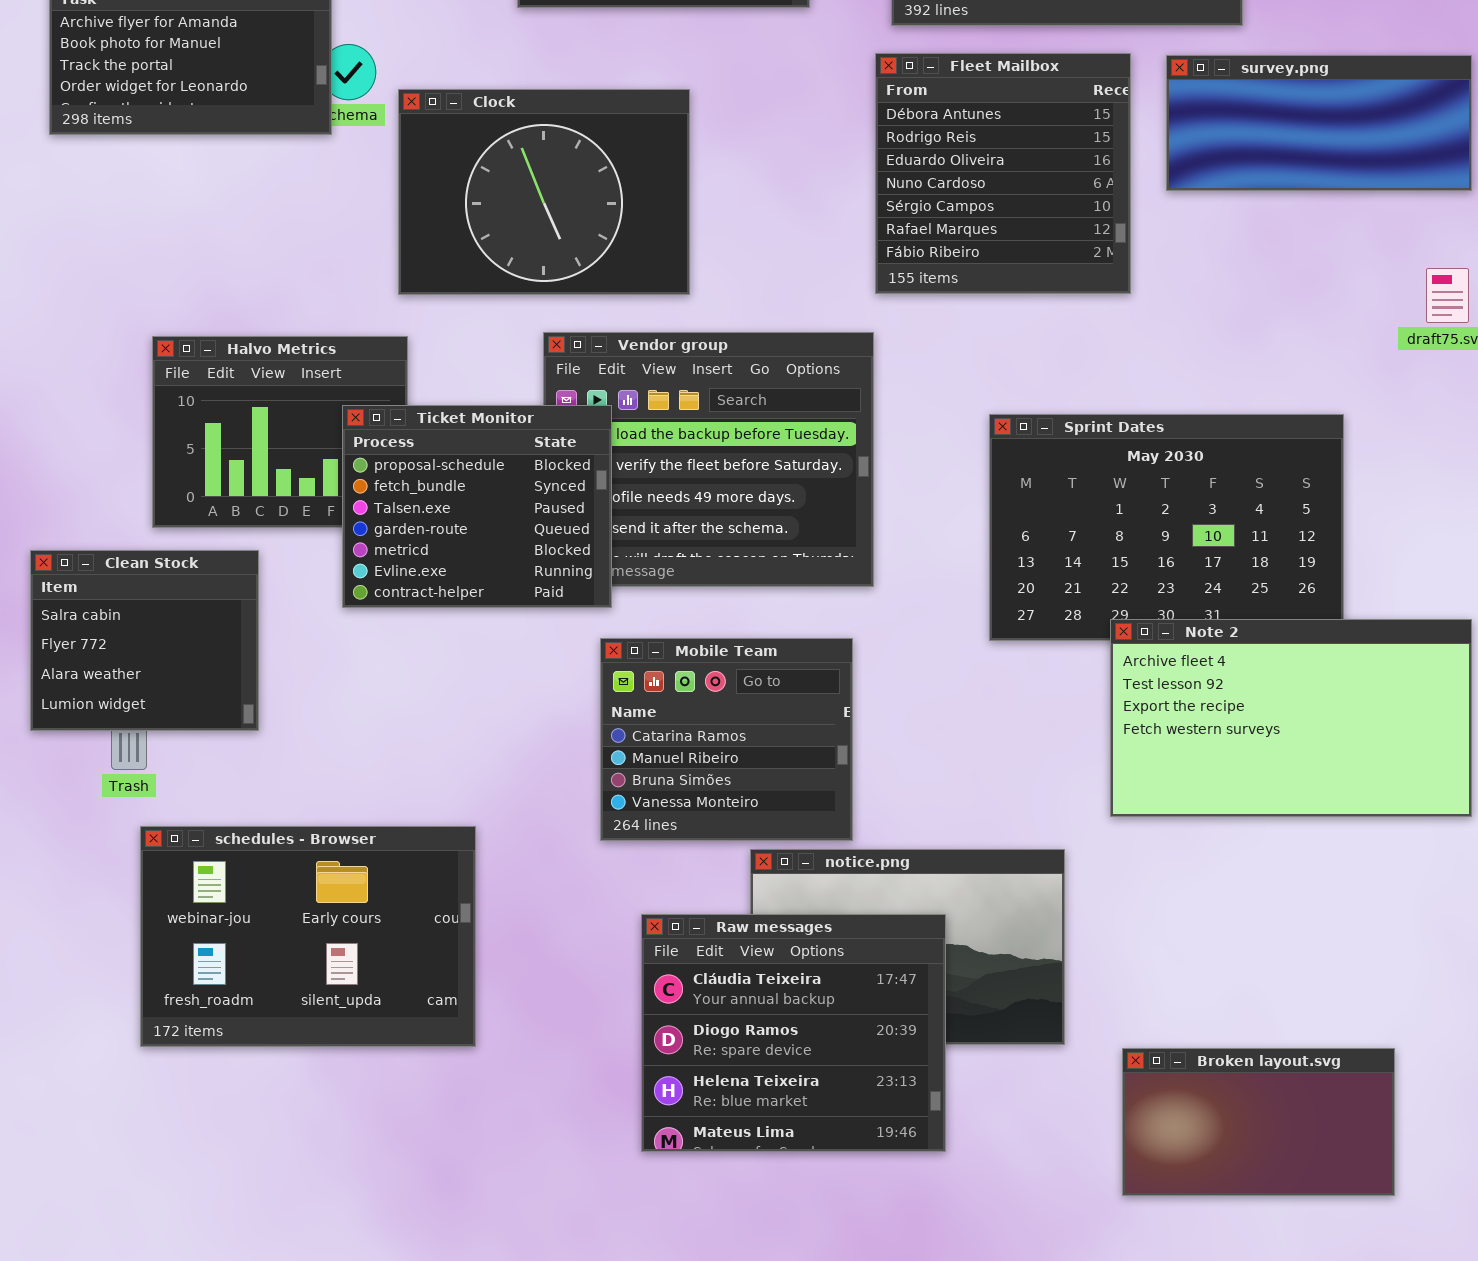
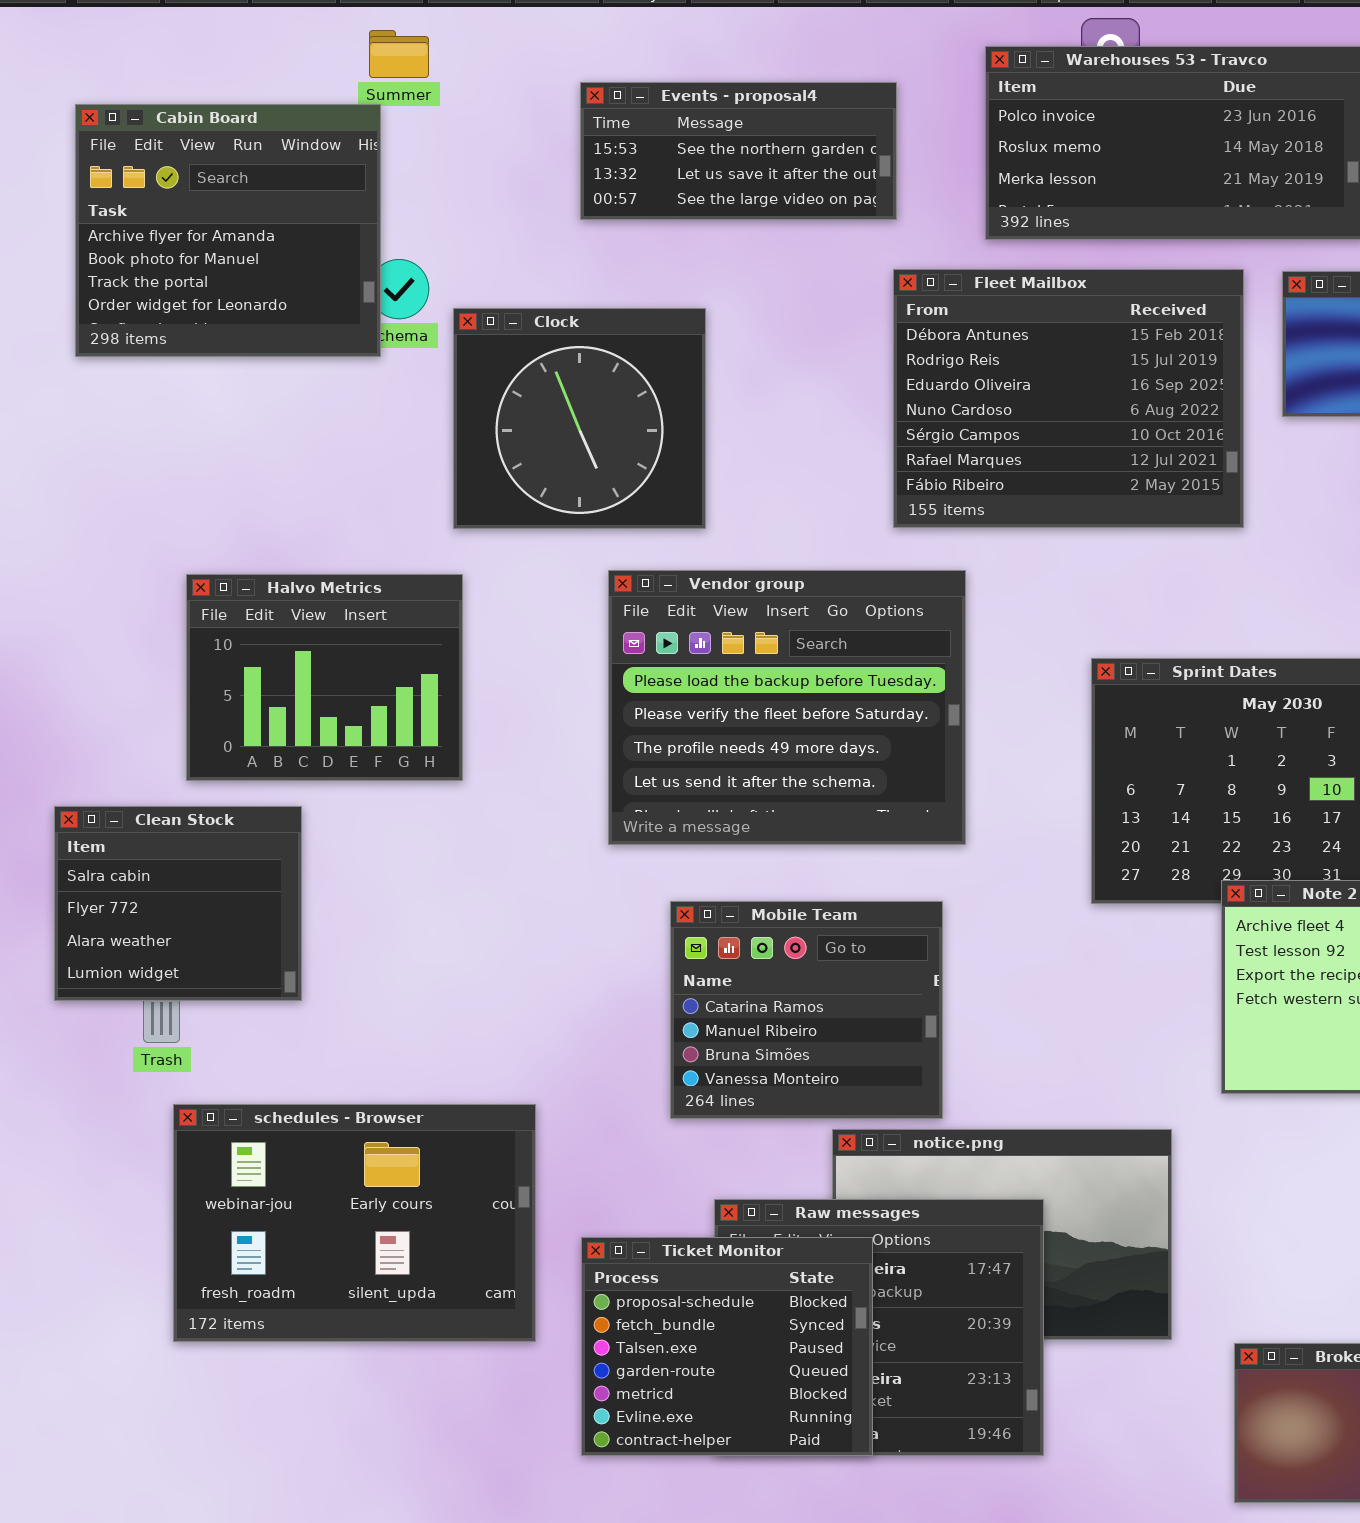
Fleet Mailbox: [875,53,1131,294] -> [893,269,1244,528], resized
Clock: [398,89,690,295] -> [453,308,706,529], resized
Ticket Monitor: [342,405,612,608] -> [581,1237,873,1456], moved

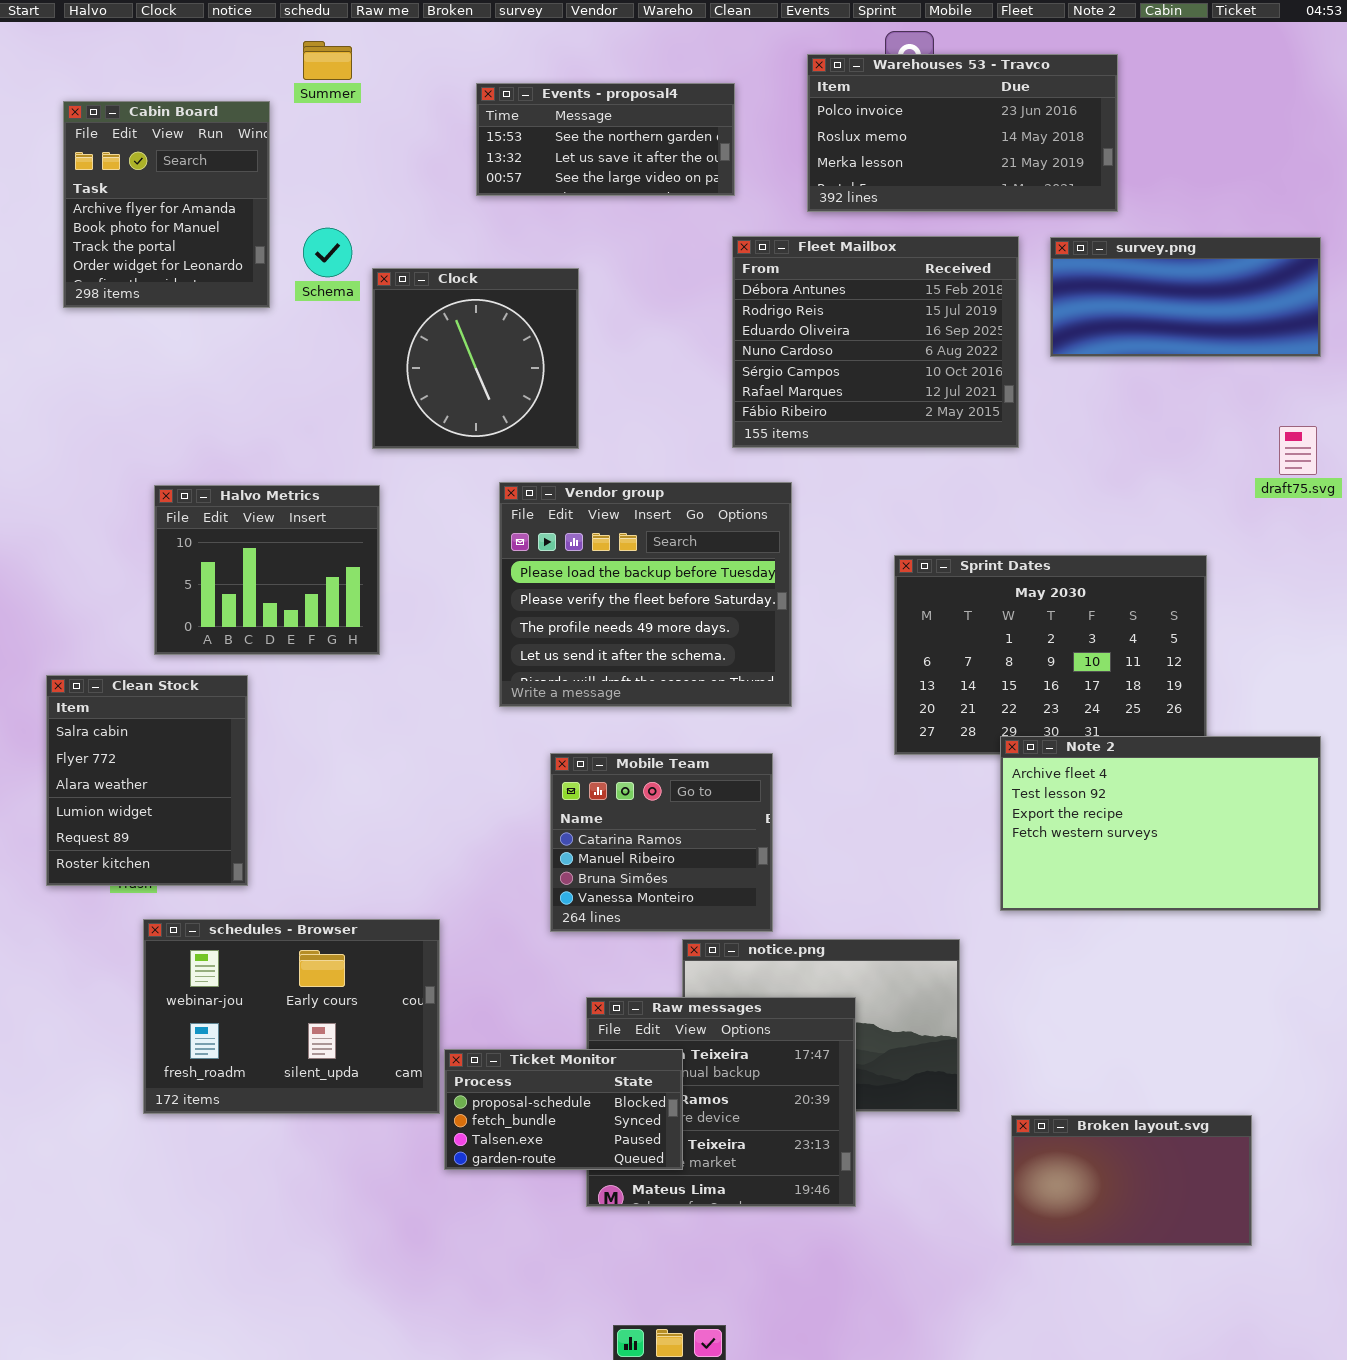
Cabin Board: [75,104,381,357] -> [63,101,270,308], resized
Clean Stock: [54,806,302,1001] -> [46,675,248,886], resized
Ticket Monitor: [581,1237,873,1456] -> [444,1049,683,1170], moved, resized

